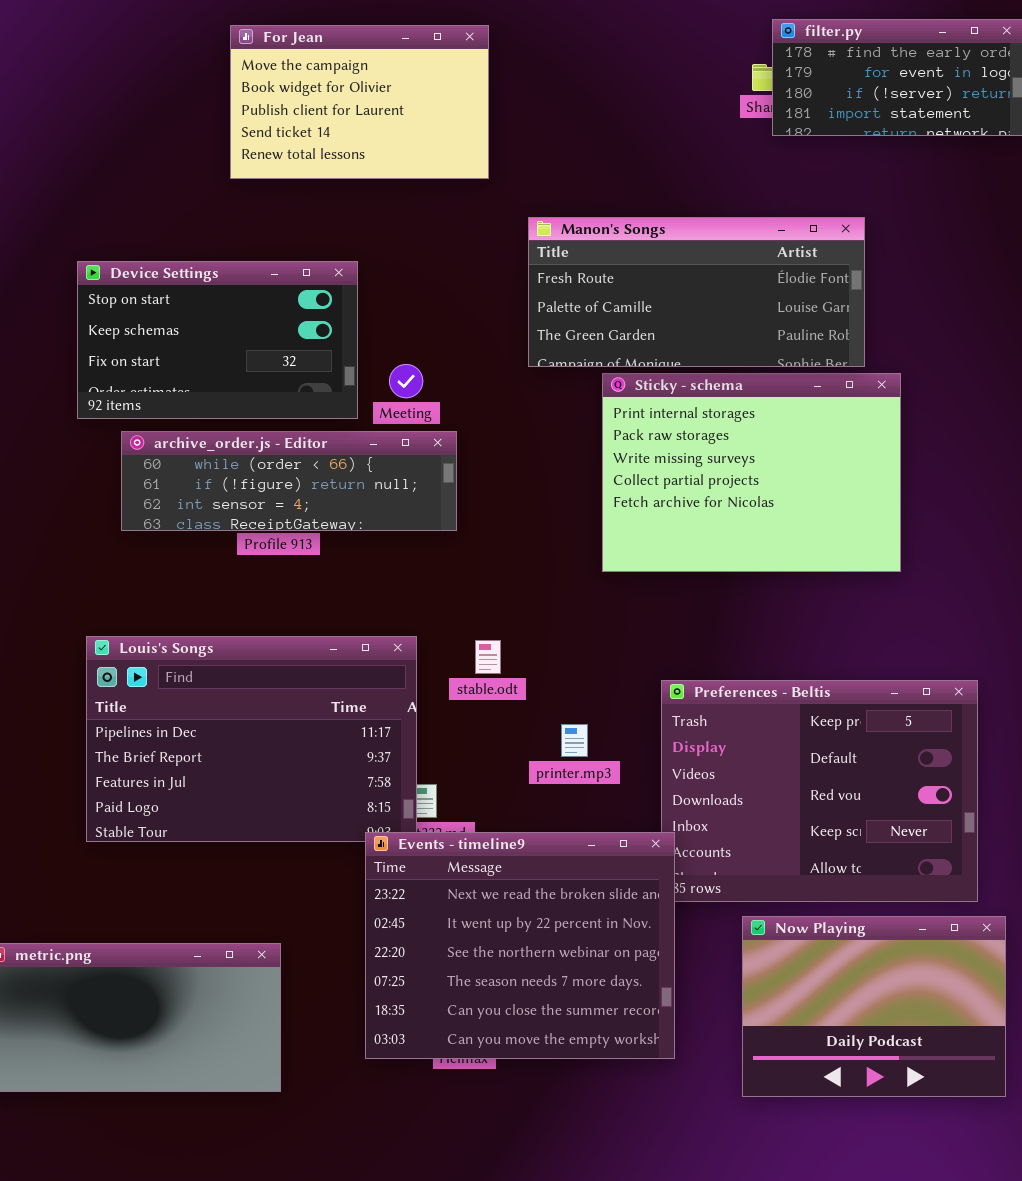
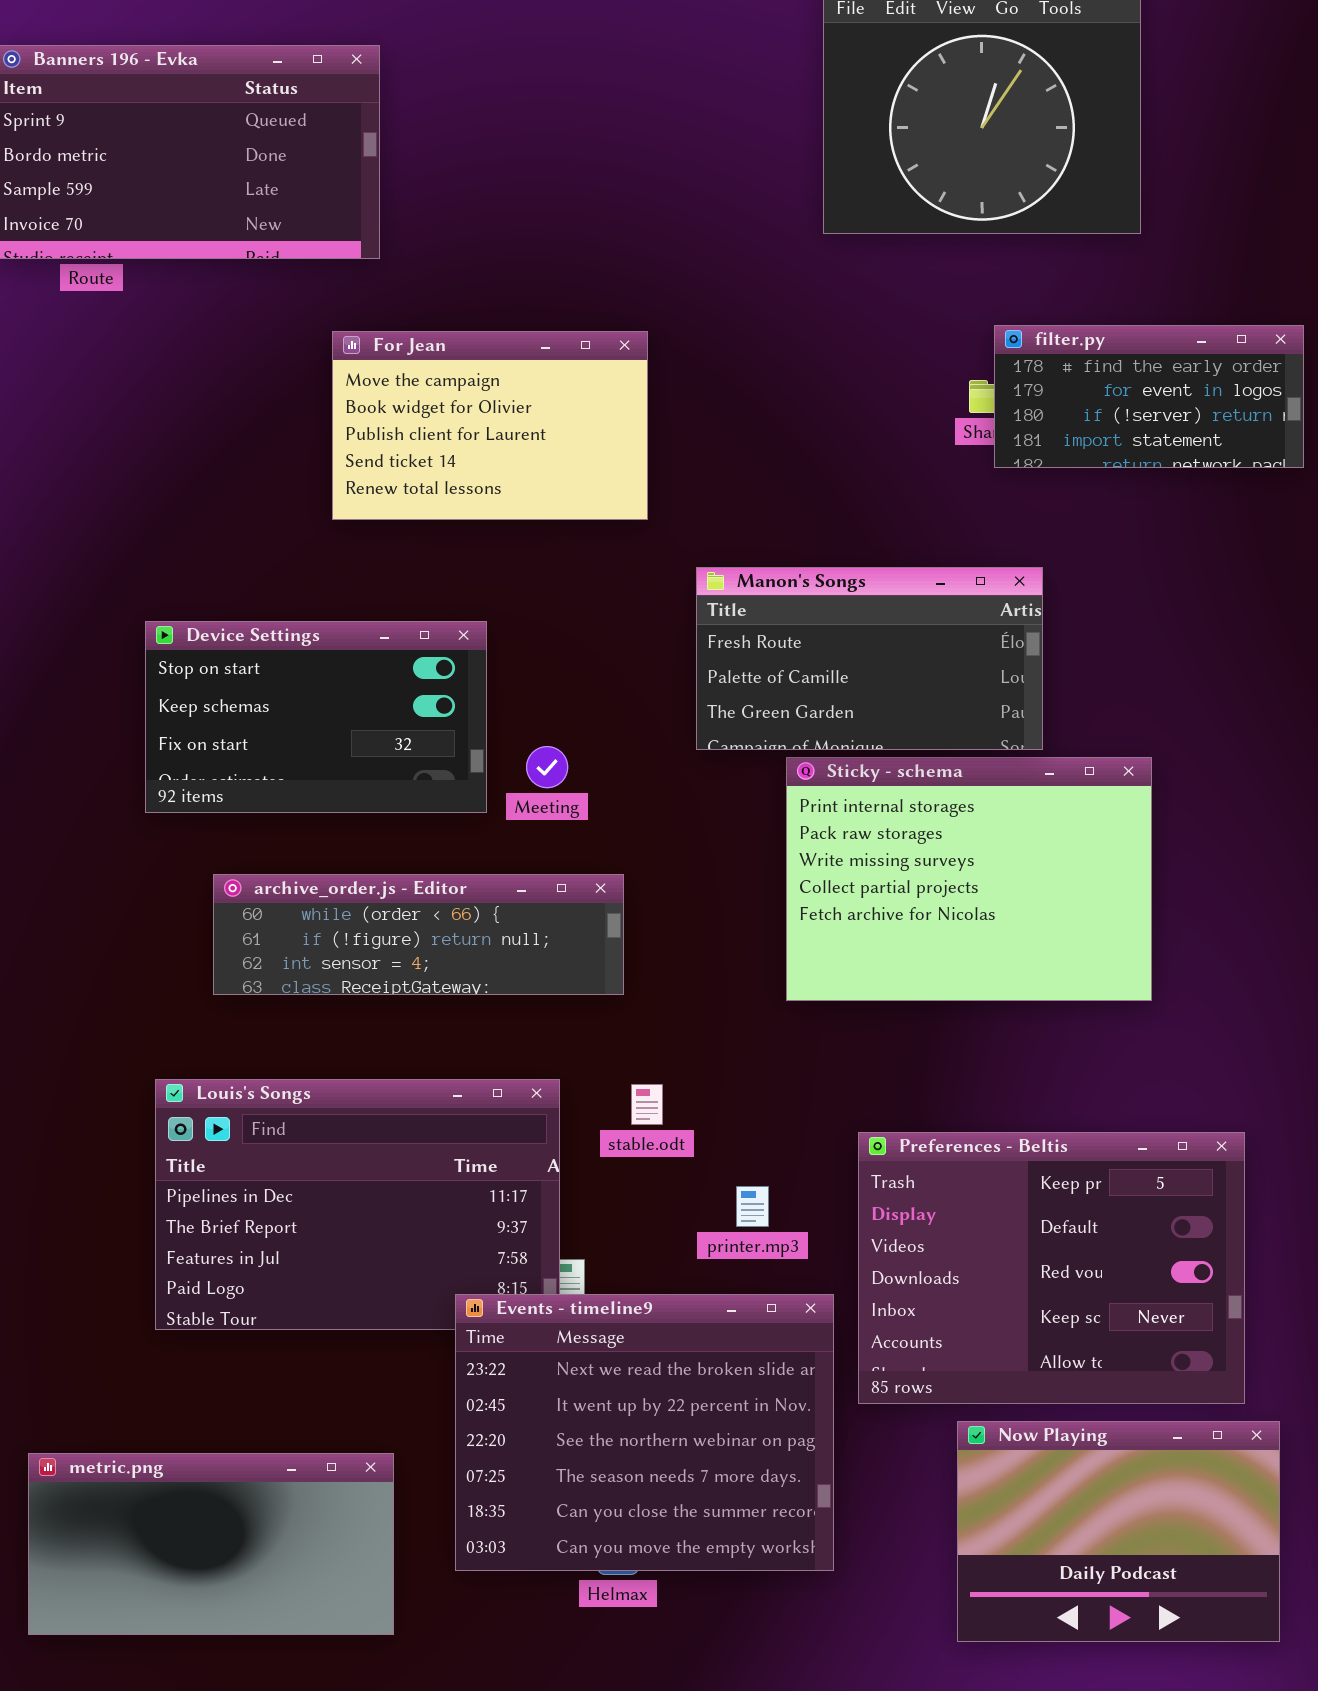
Manon's Songs: [528,217,865,367] -> [696,567,1043,750], resized
archive_order.js - Editor: [121,431,457,531] -> [213,874,624,995], moved
Events - timeline9: [365,832,675,1059] -> [455,1294,834,1571], moved

